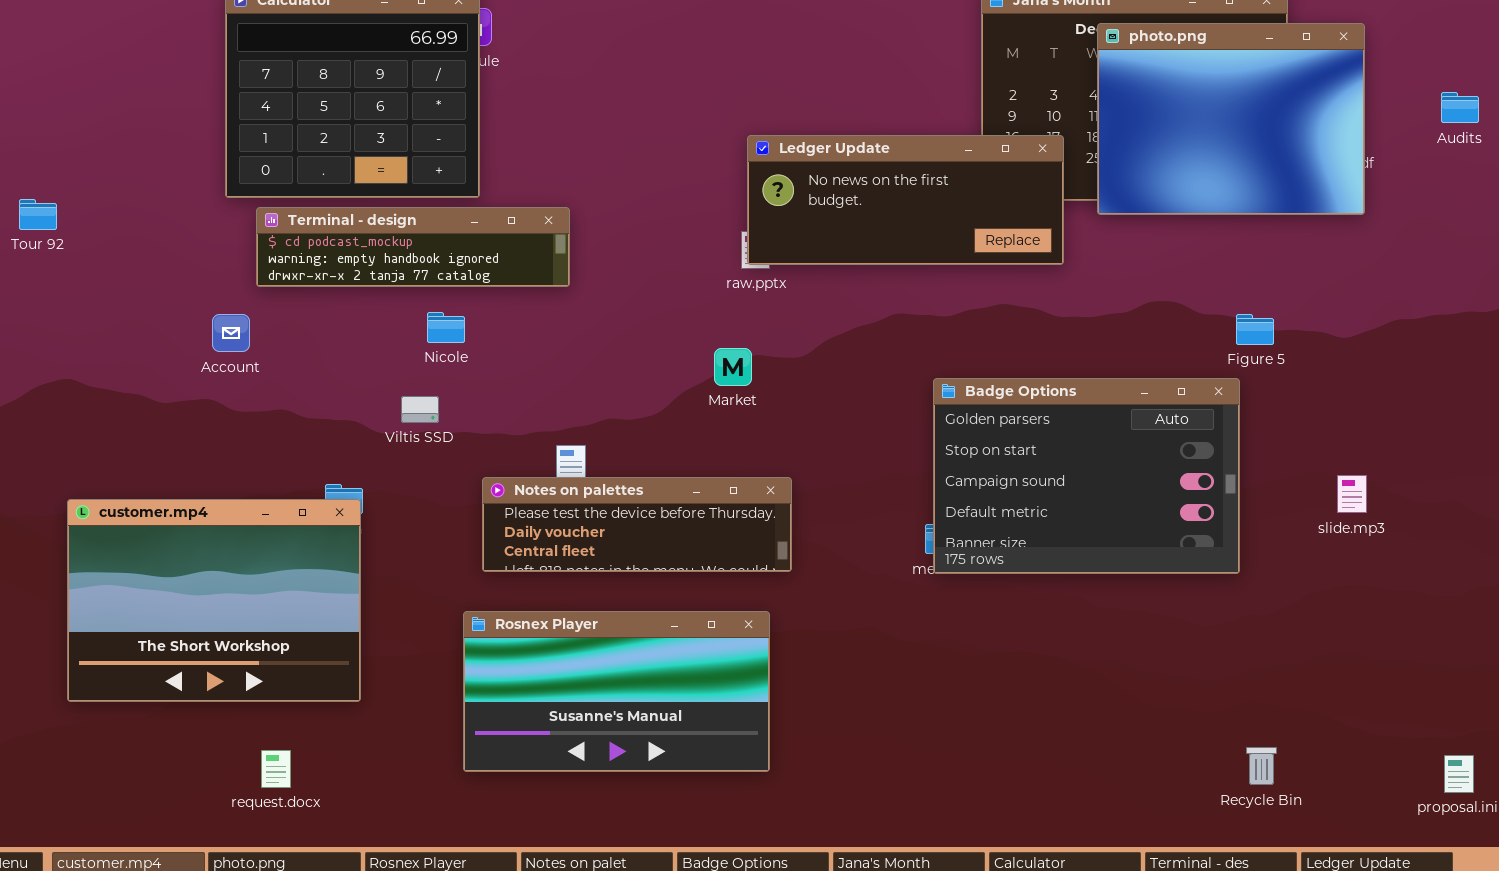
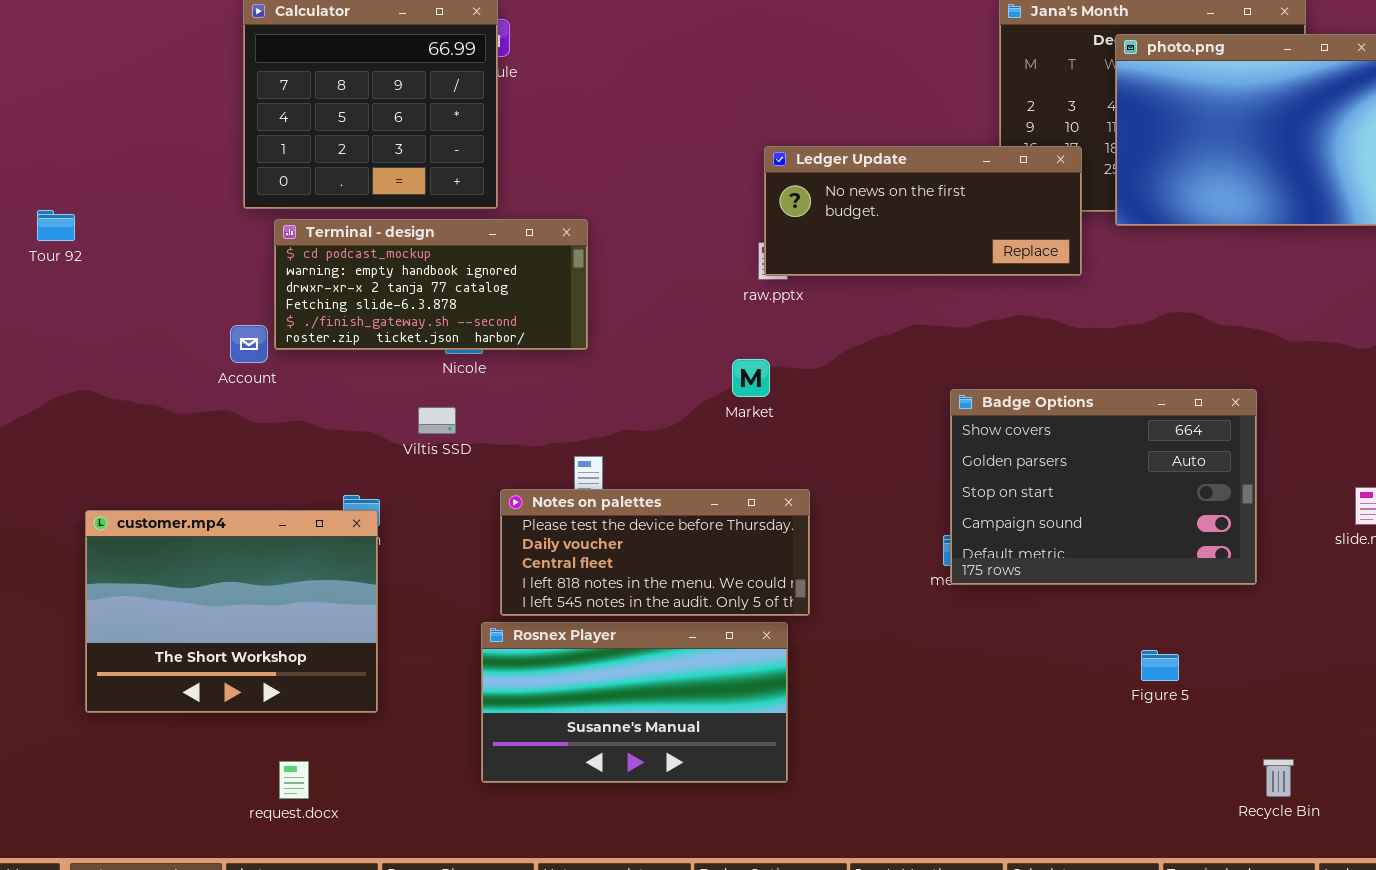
Terminal - design: [256,207,570,287] -> [274,219,588,350], resized
Figure 5: [1236,314,1274,345] -> [1141,650,1179,681], moved
Badge Options: [933,378,1240,574] -> [950,389,1257,585], scrolled up 1 row
Notes on palettes: [482,477,792,572] -> [500,489,810,616], resized

